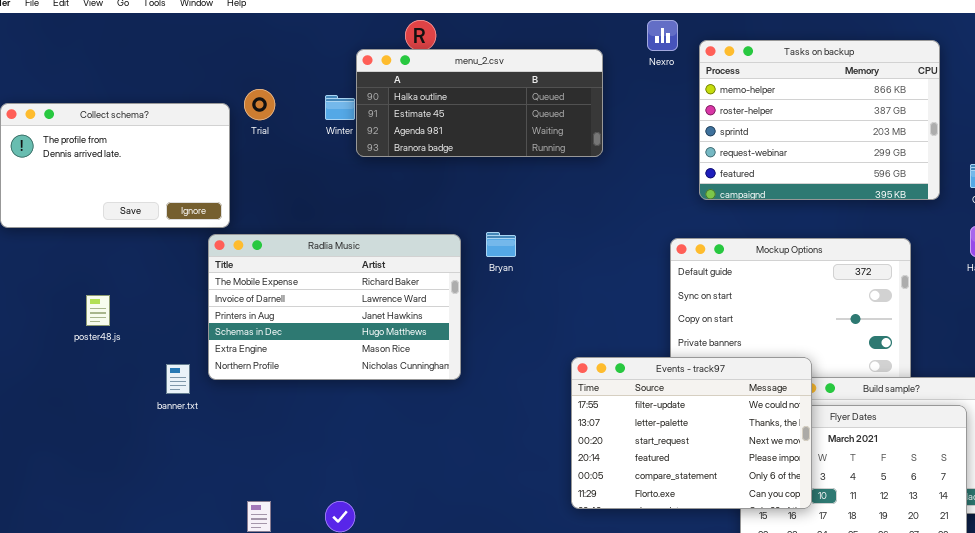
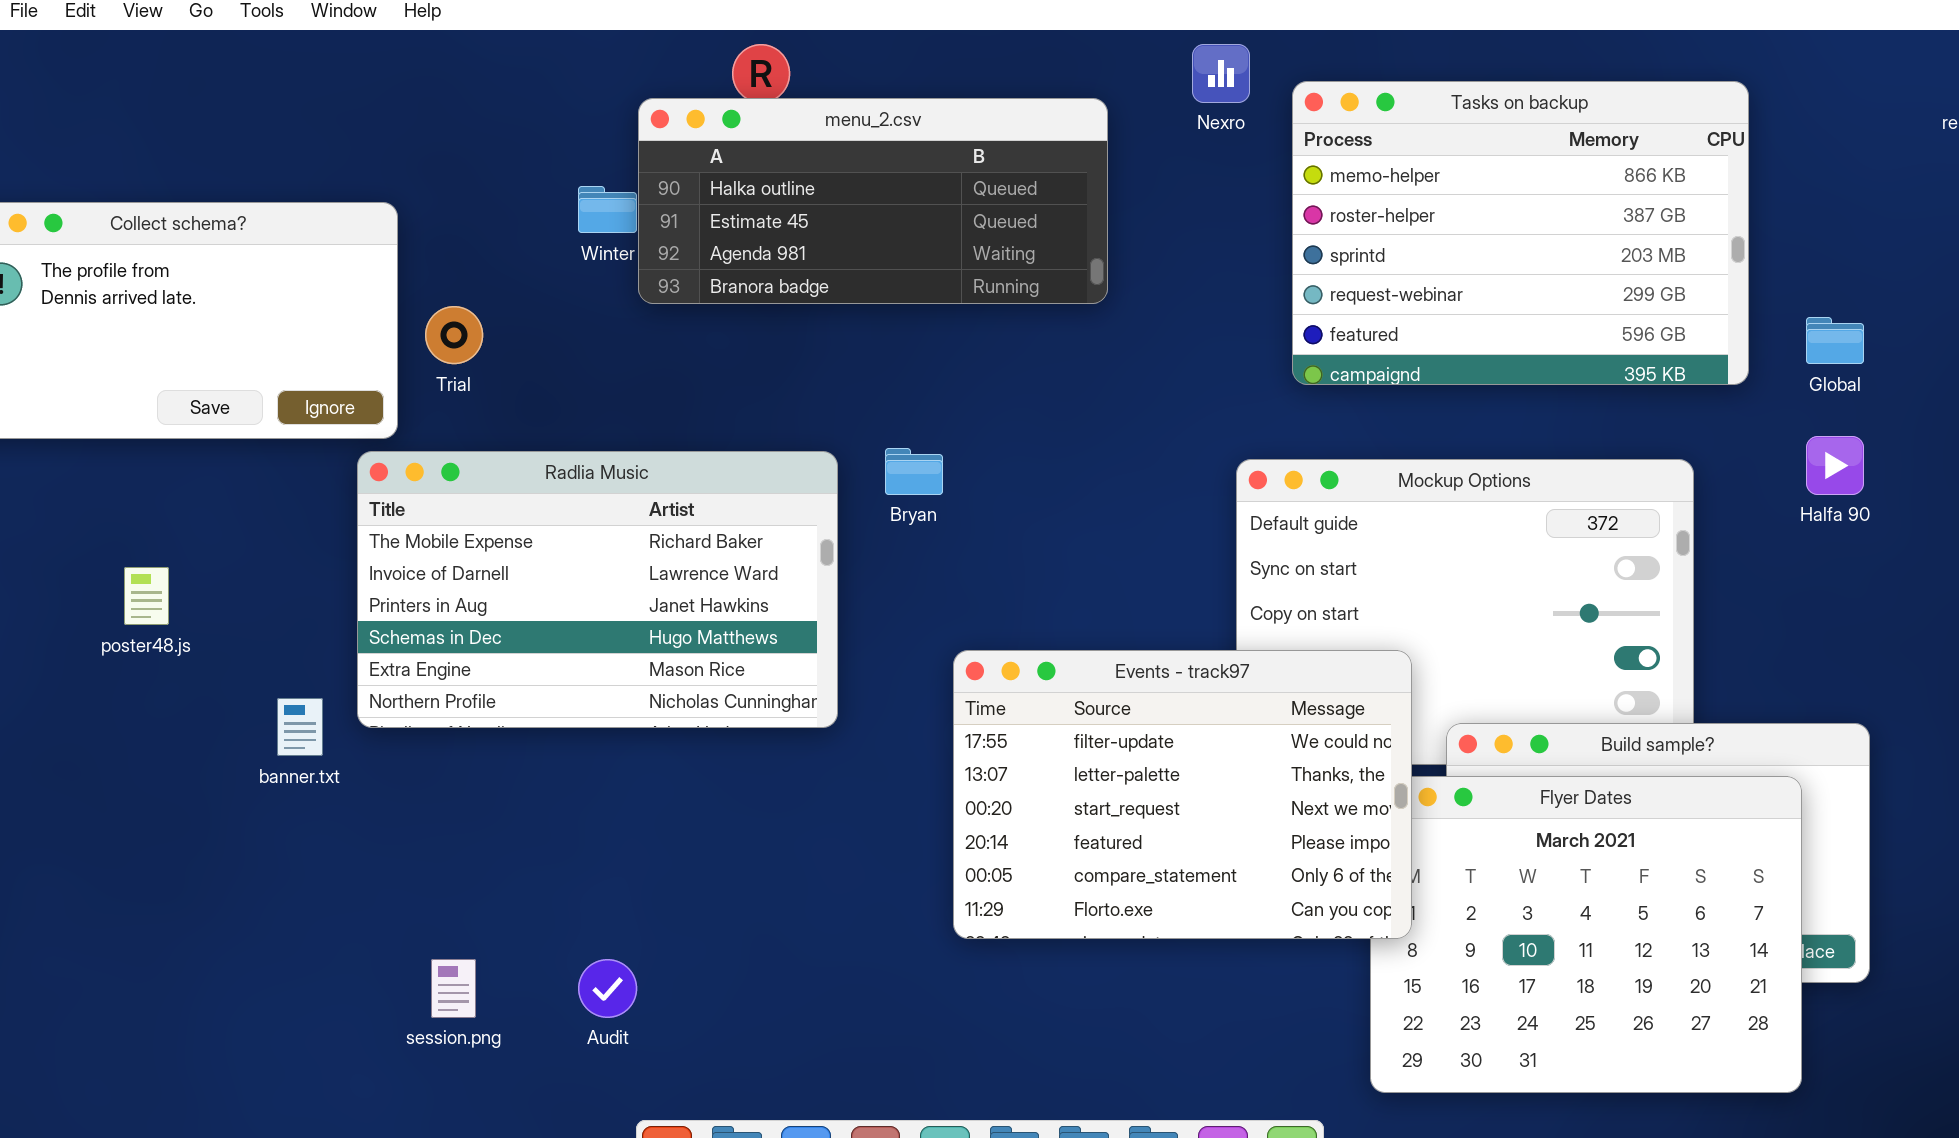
Trial: [244,89,275,120] -> [425,306,483,364], moved
Events - track97: [571,357,812,509] -> [953,650,1412,939], moved

